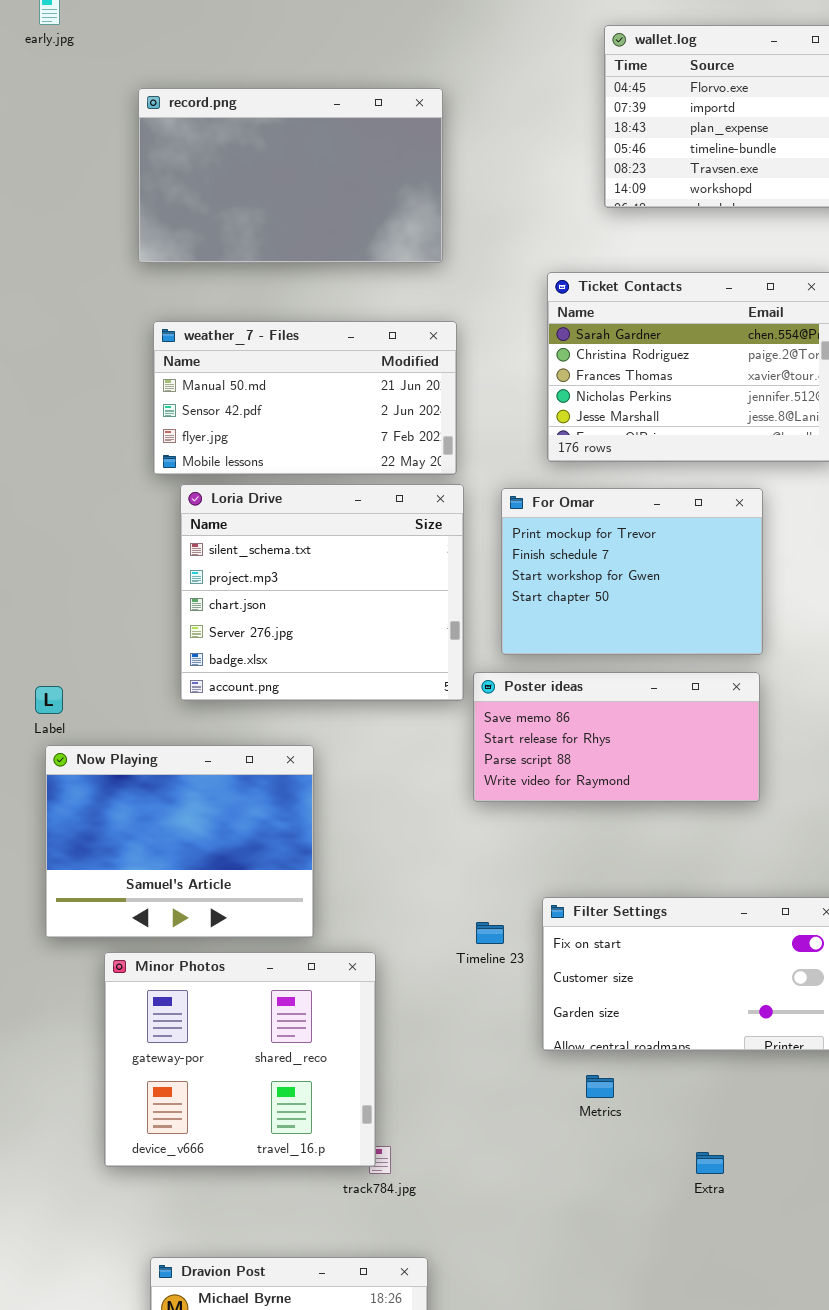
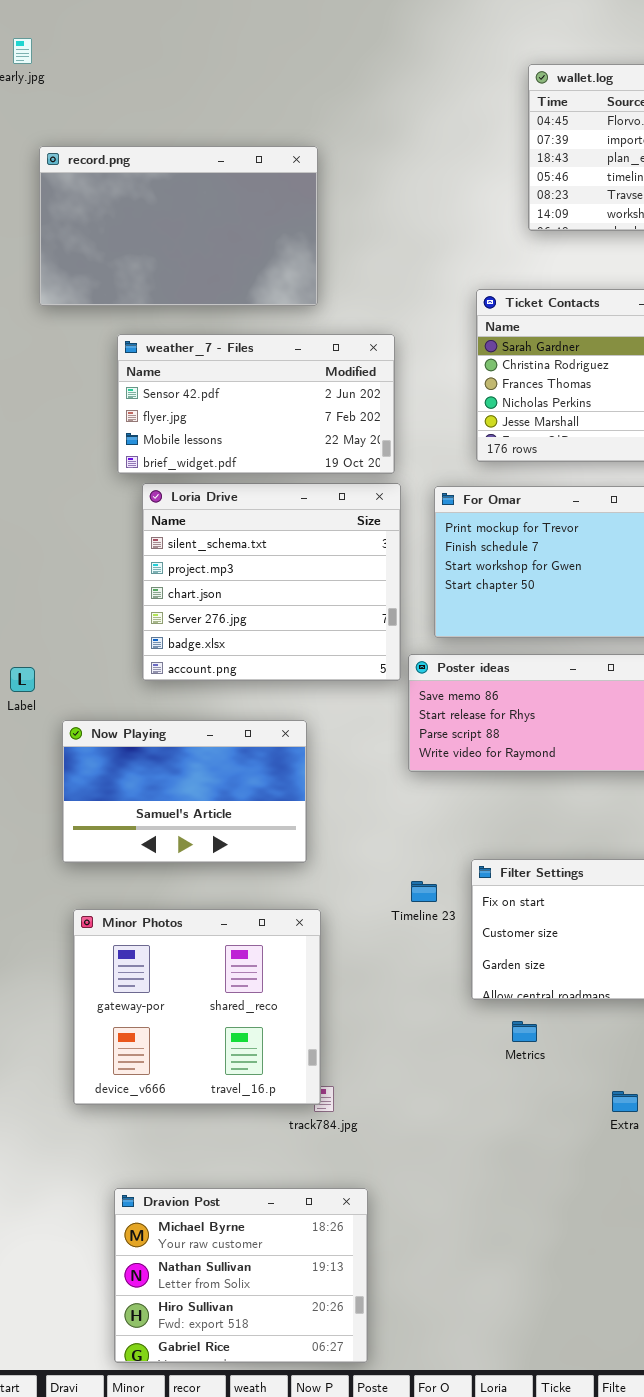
record.png: [138,88,443,263] -> [39,146,318,306], moved
weather_7 - Files: [153,321,457,475] -> [117,334,395,474], scrolled down 1 row
Now Playing: [45,745,314,938] -> [62,720,307,863], moved, resized

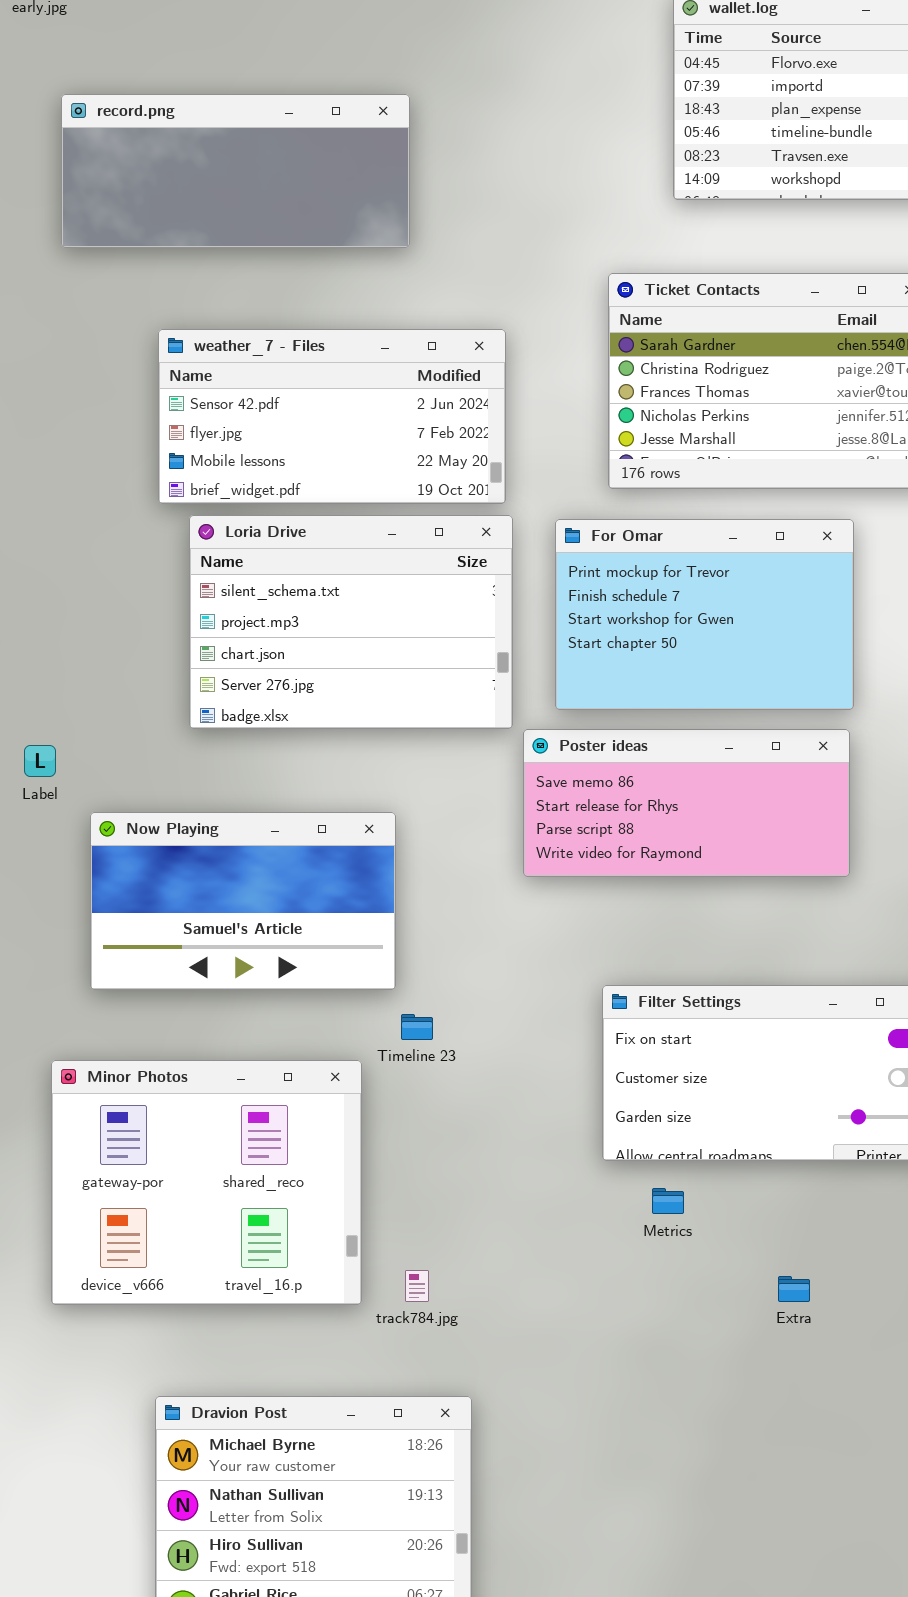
record.png: [39,146,318,306] -> [61,94,410,248], resized
Loria Drive: [142,483,401,681] -> [189,515,513,729], resized
Timeline 23: [411,881,437,902] -> [401,1014,433,1040], moved
Minor Photos: [73,909,321,1105] -> [51,1060,362,1305], moved

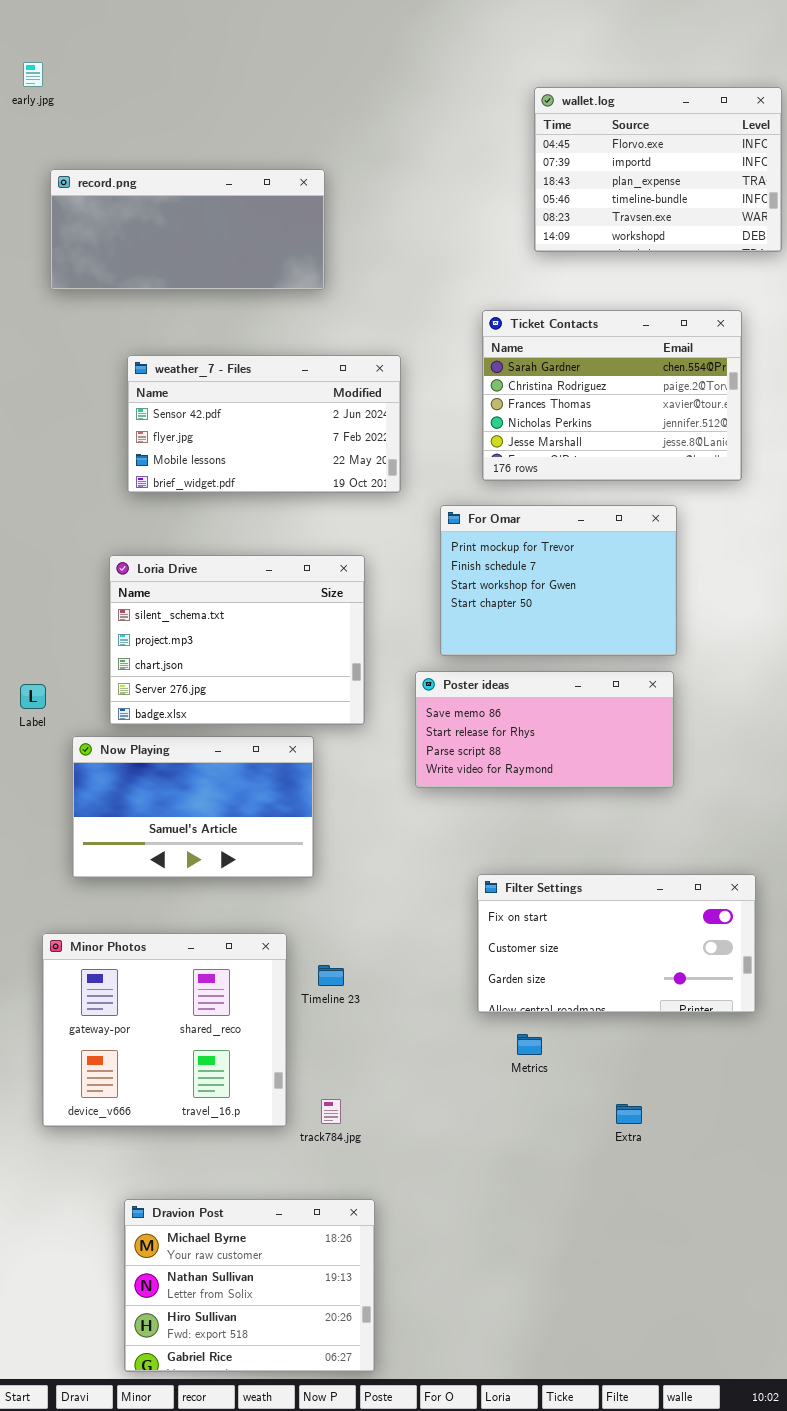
Loria Drive: [189,515,513,729] -> [109,555,365,725], moved
Timeline 23: [401,1014,433,1040] -> [318,965,344,986], moved

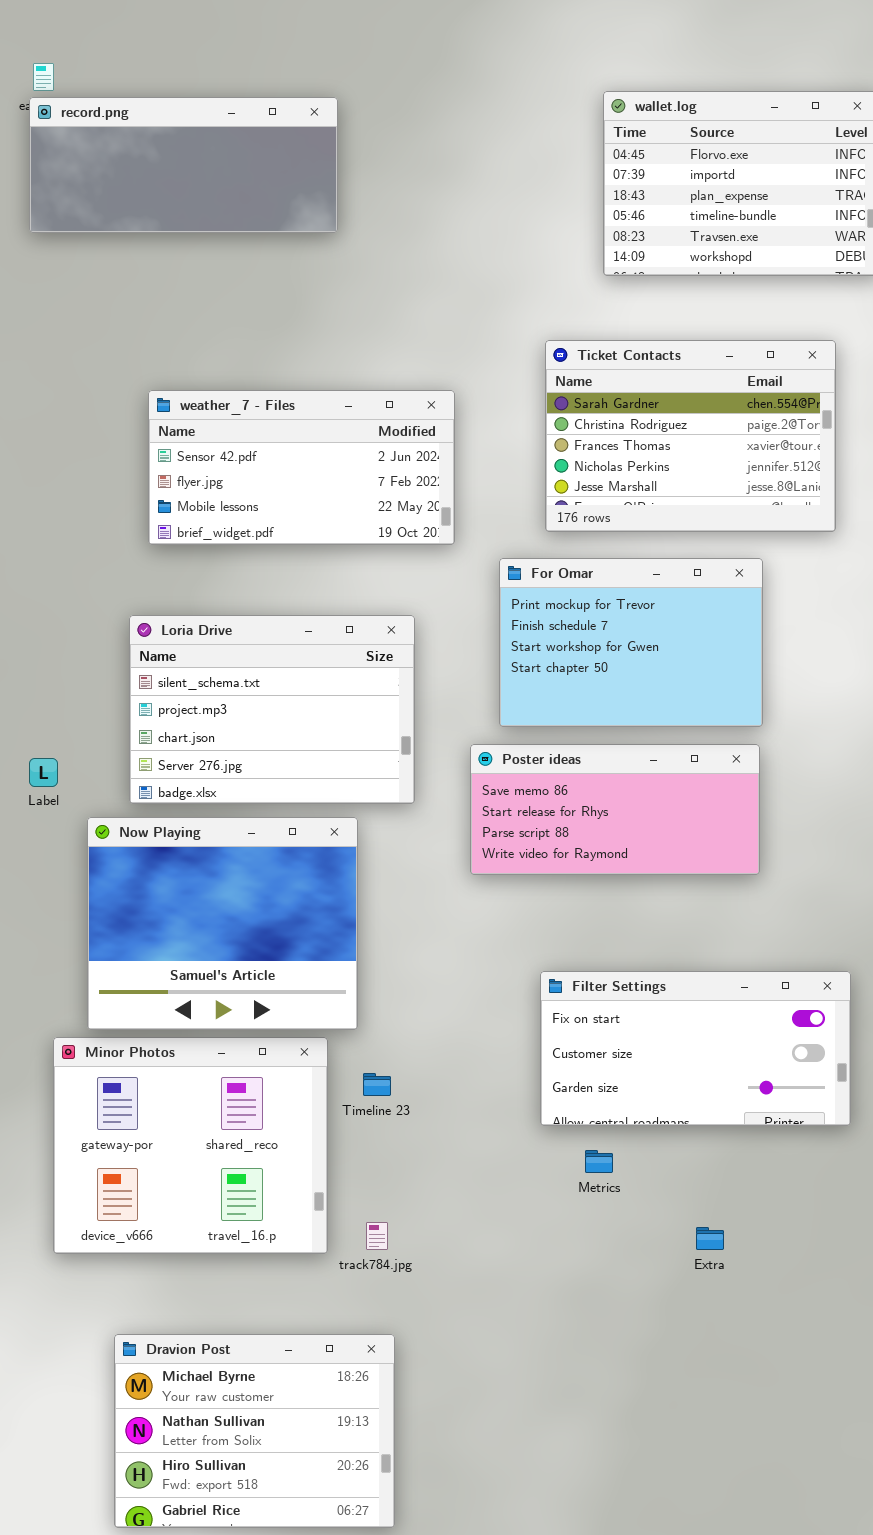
record.png: [50,169,325,290] -> [29,97,338,233], moved
Now Playing: [72,736,314,878] -> [87,817,358,1030], resized
Dravion Post: [124,1199,375,1372] -> [114,1334,395,1528], moved

